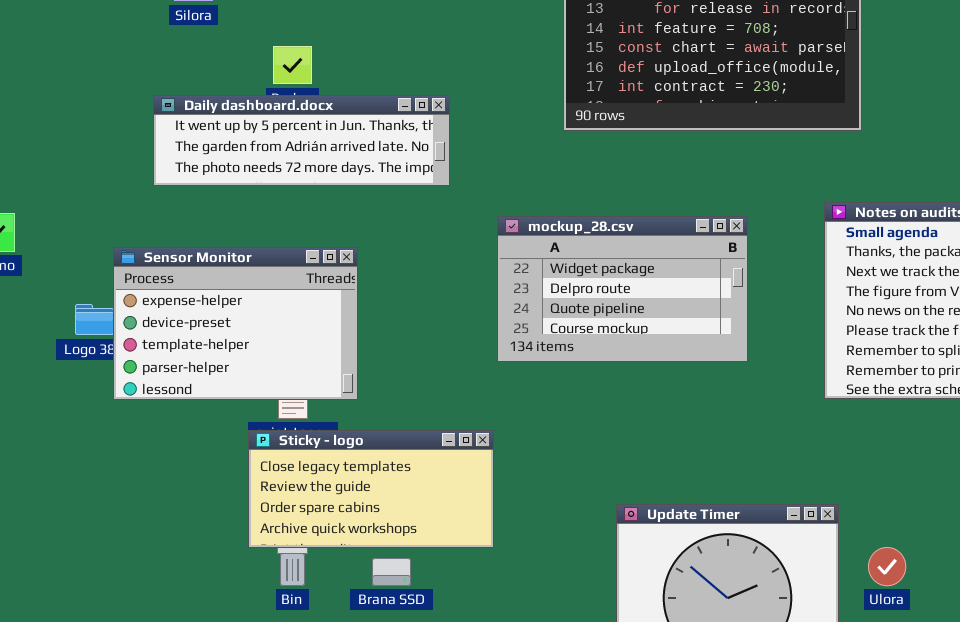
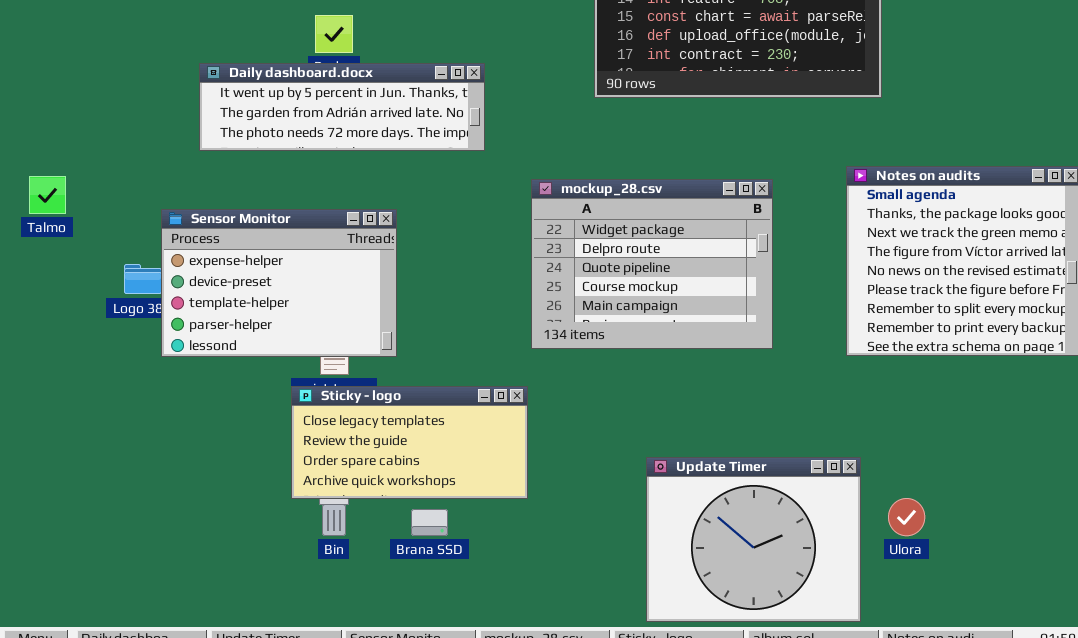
mockup_28.csv: [497,216,748,362] -> [531,179,773,349], resized

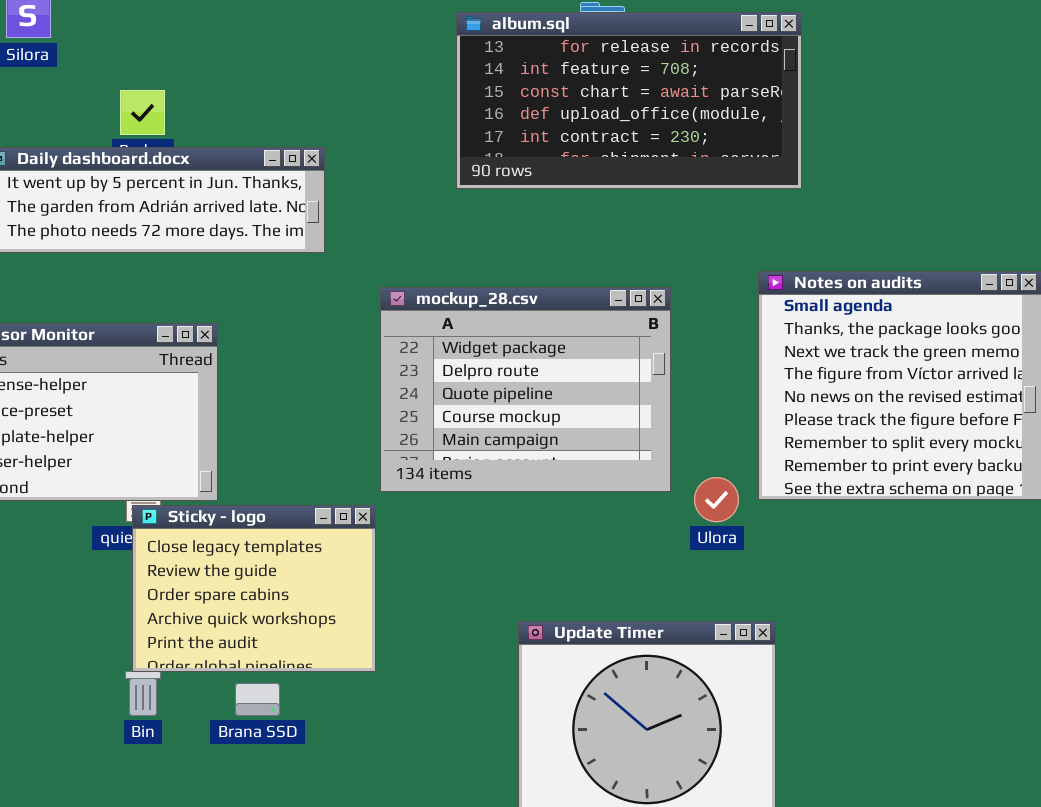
Sticky - logo: [291,386,528,499] -> [132,505,376,672], resized
Ulora: [888,498,925,536] -> [694,477,739,522], moved

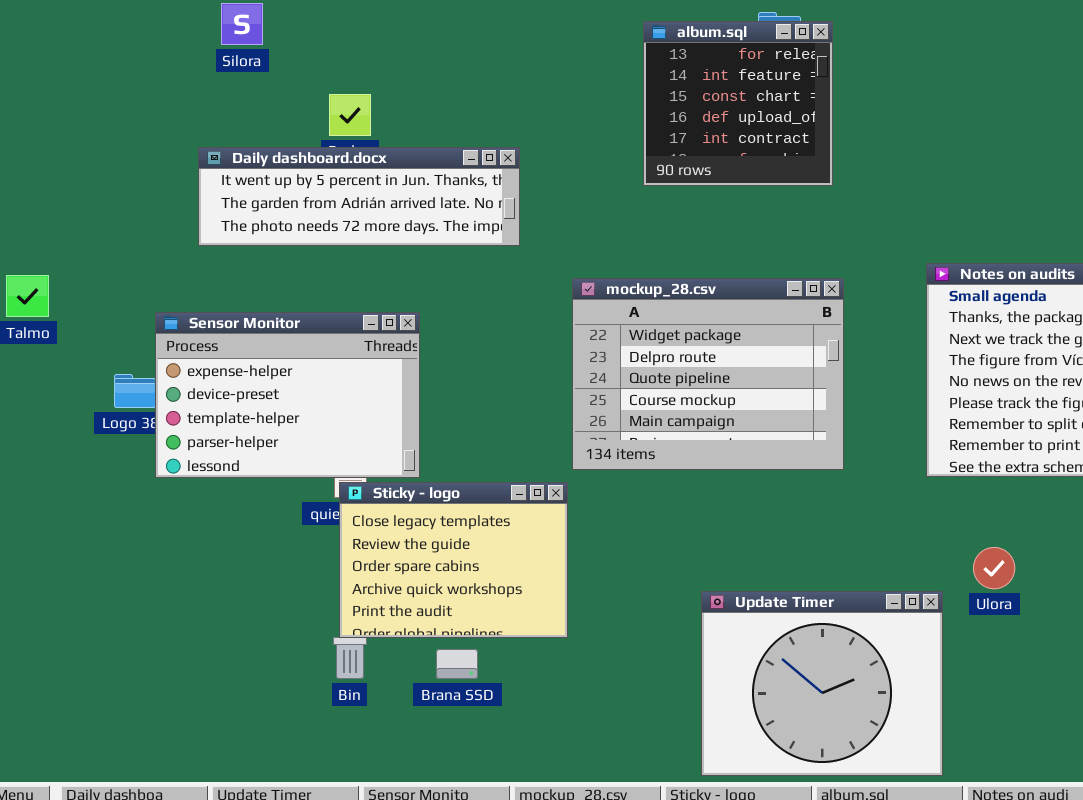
album.sql: [456,12,802,189] -> [643,21,833,186], resized
Ulora: [694,477,739,522] -> [973,547,1015,589], moved

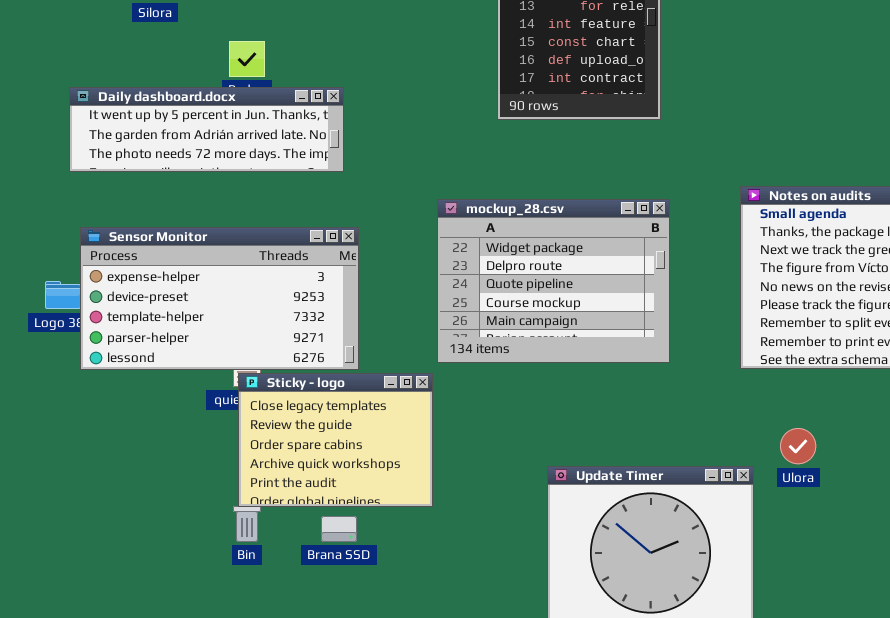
Daily dashboard.docx: [198,147,520,246] -> [69,87,344,172], moved
Sensor Monitor: [155,312,420,478] -> [80,227,359,370], resized

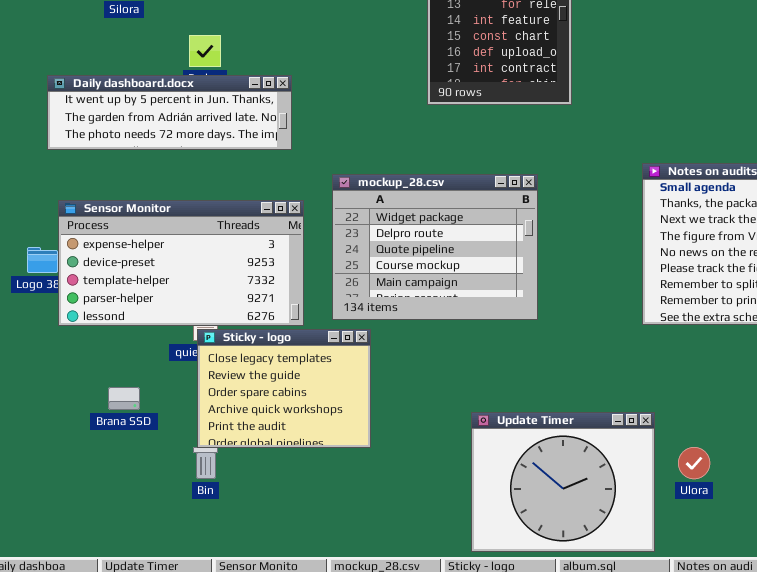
mockup_28.csv: [437,199,670,363] -> [332,174,538,320], moved
Ulora: [780,428,816,464] -> [678,447,710,479], moved
Brana SSD: [321,516,357,542] -> [108,387,140,410], moved

